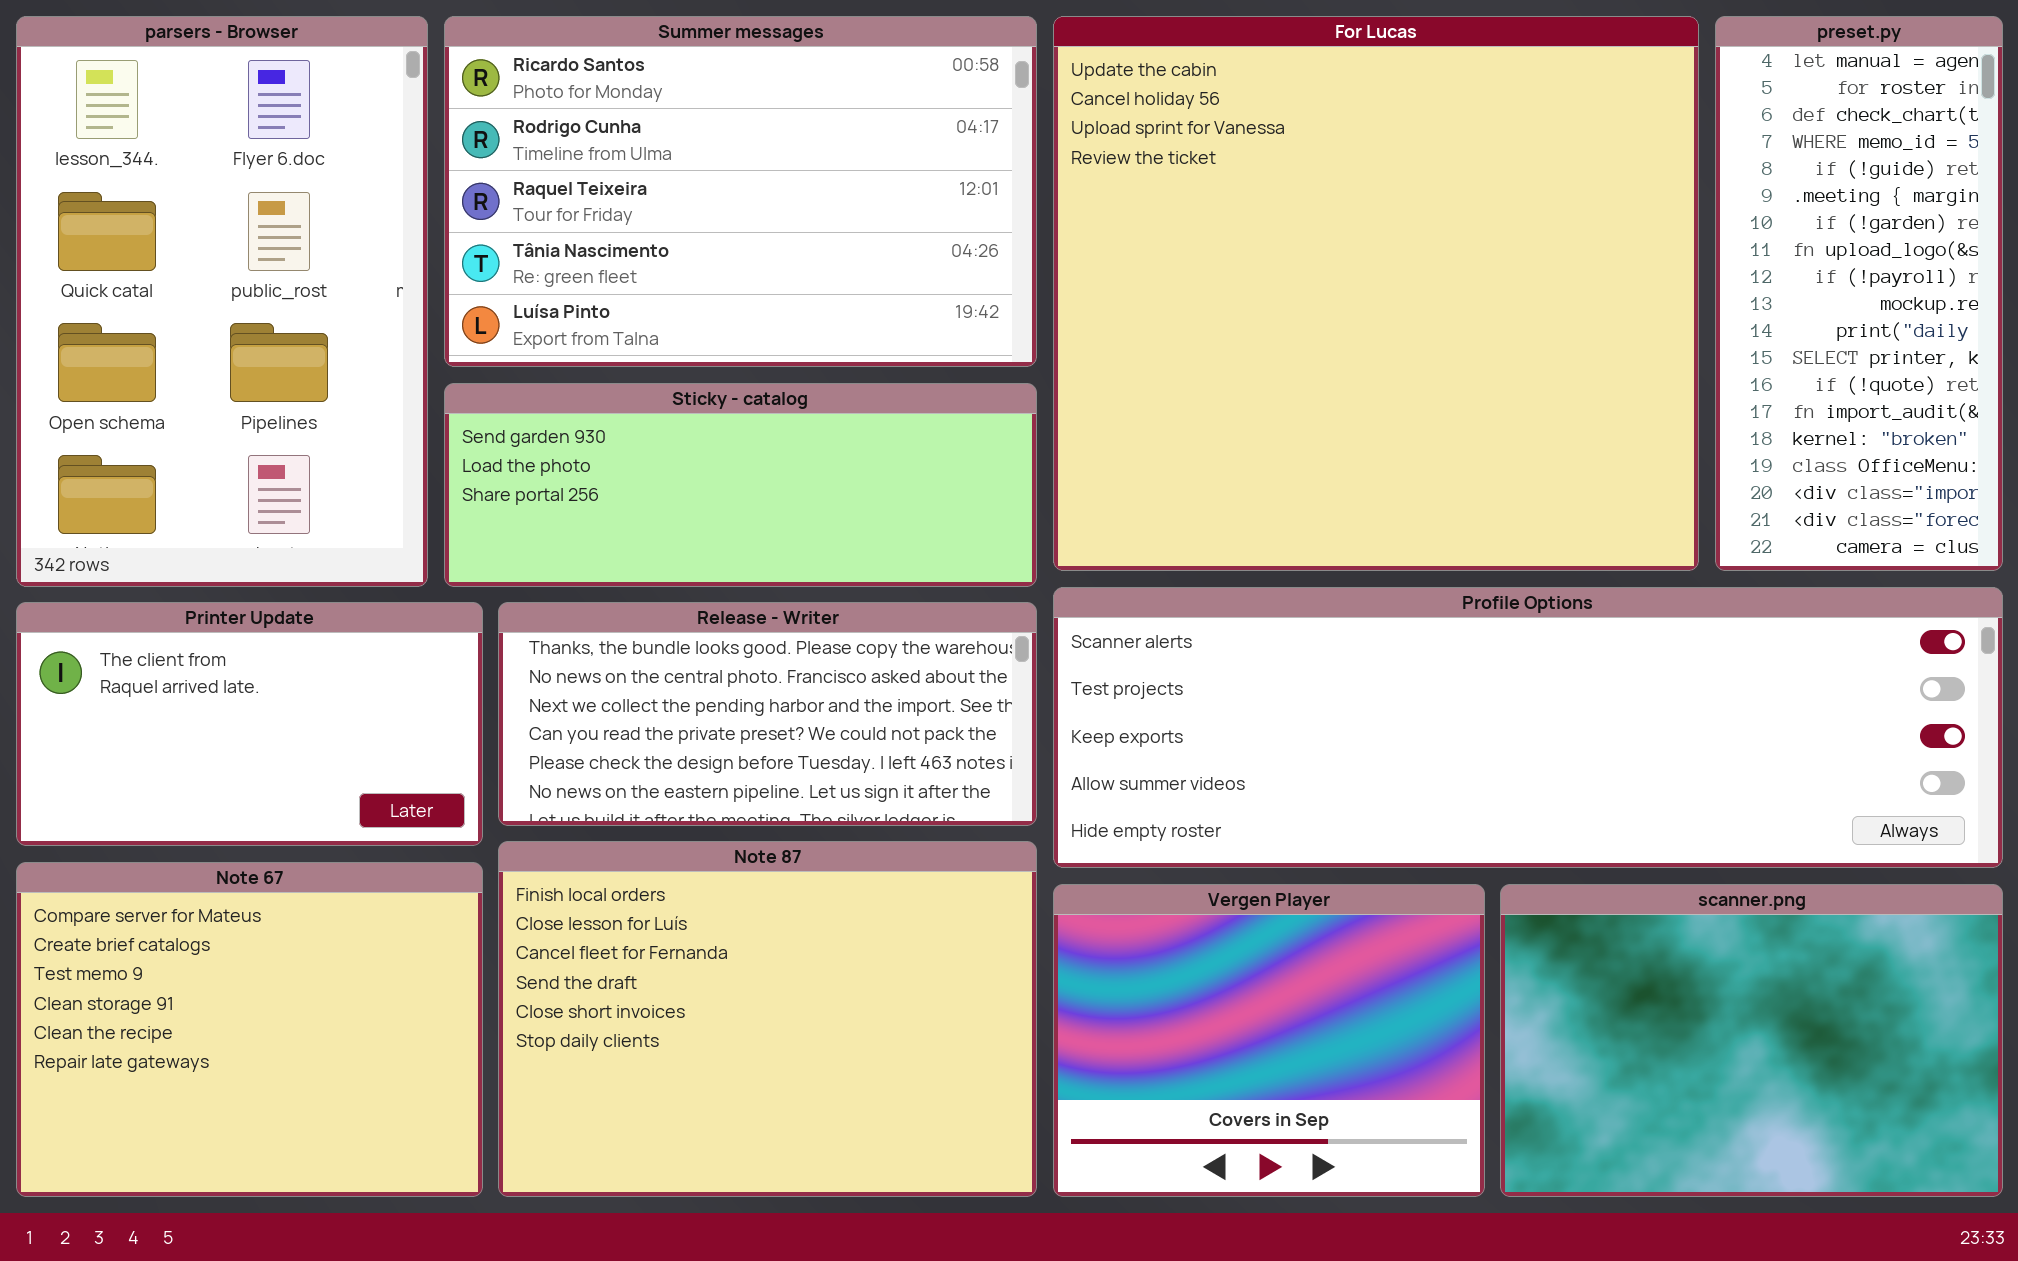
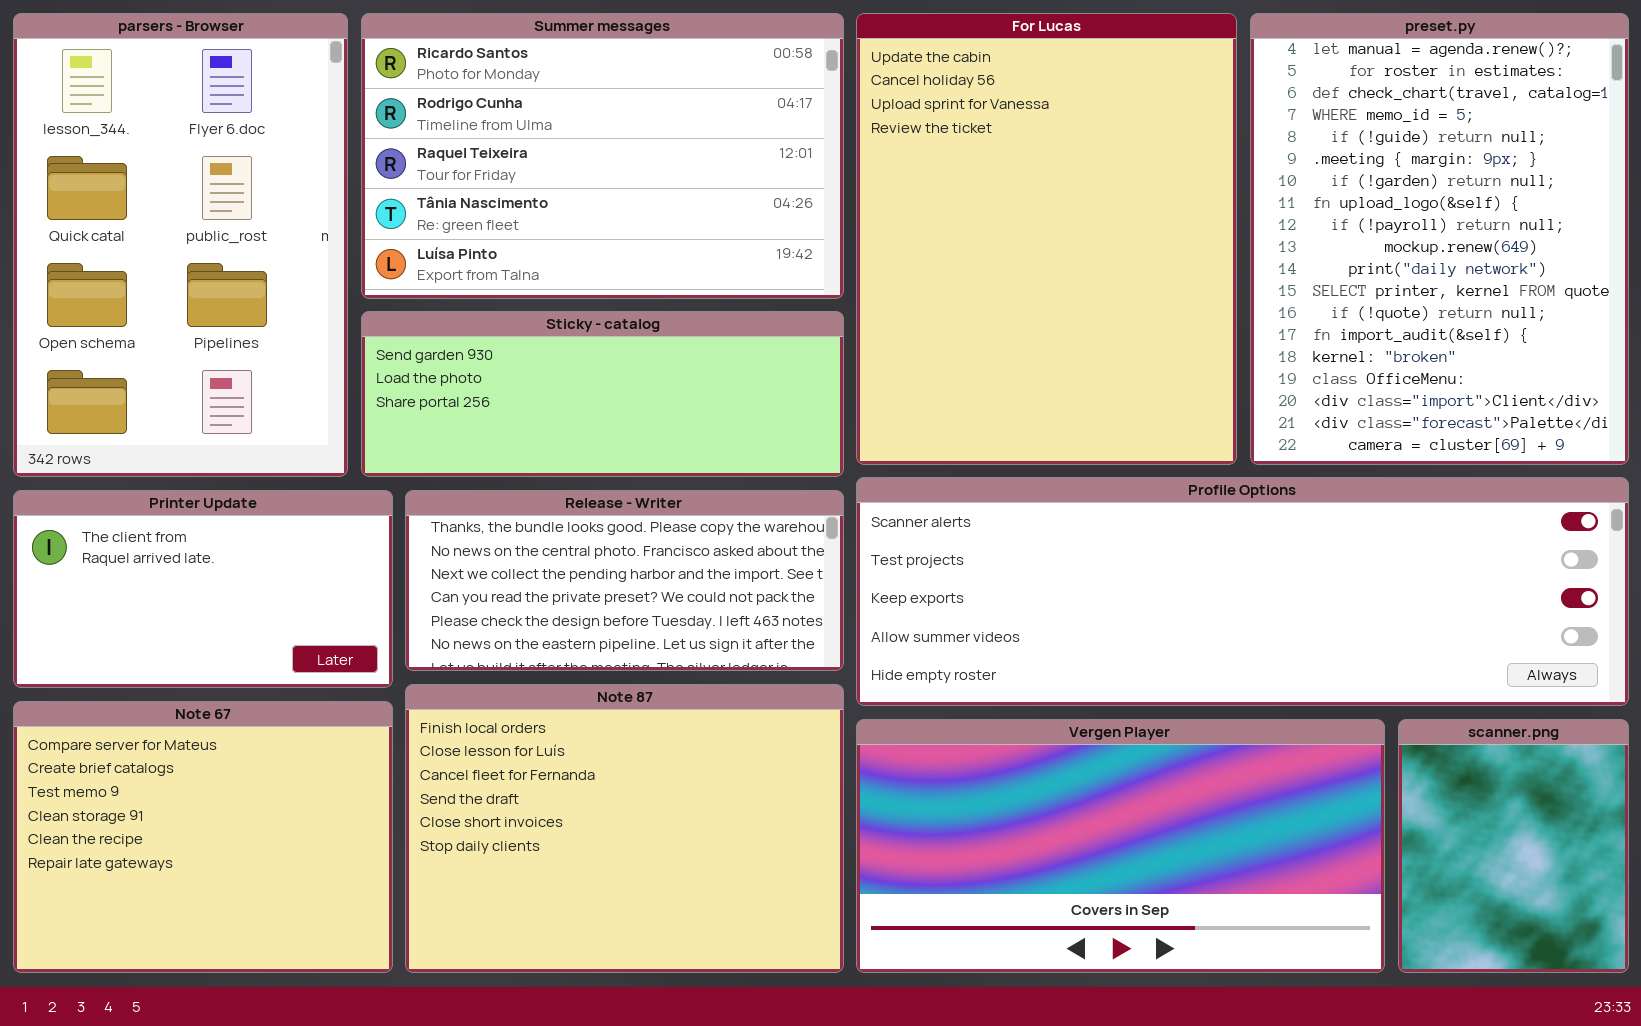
For Lucas: [1053,16,1699,571] -> [856,13,1237,465], resized
preset.py: [1715,16,2003,571] -> [1250,13,1629,465], resized
Vergen Player: [1053,884,1485,1197] -> [856,719,1385,973], resized
scanner.png: [1500,884,2003,1197] -> [1398,719,1629,973], resized

